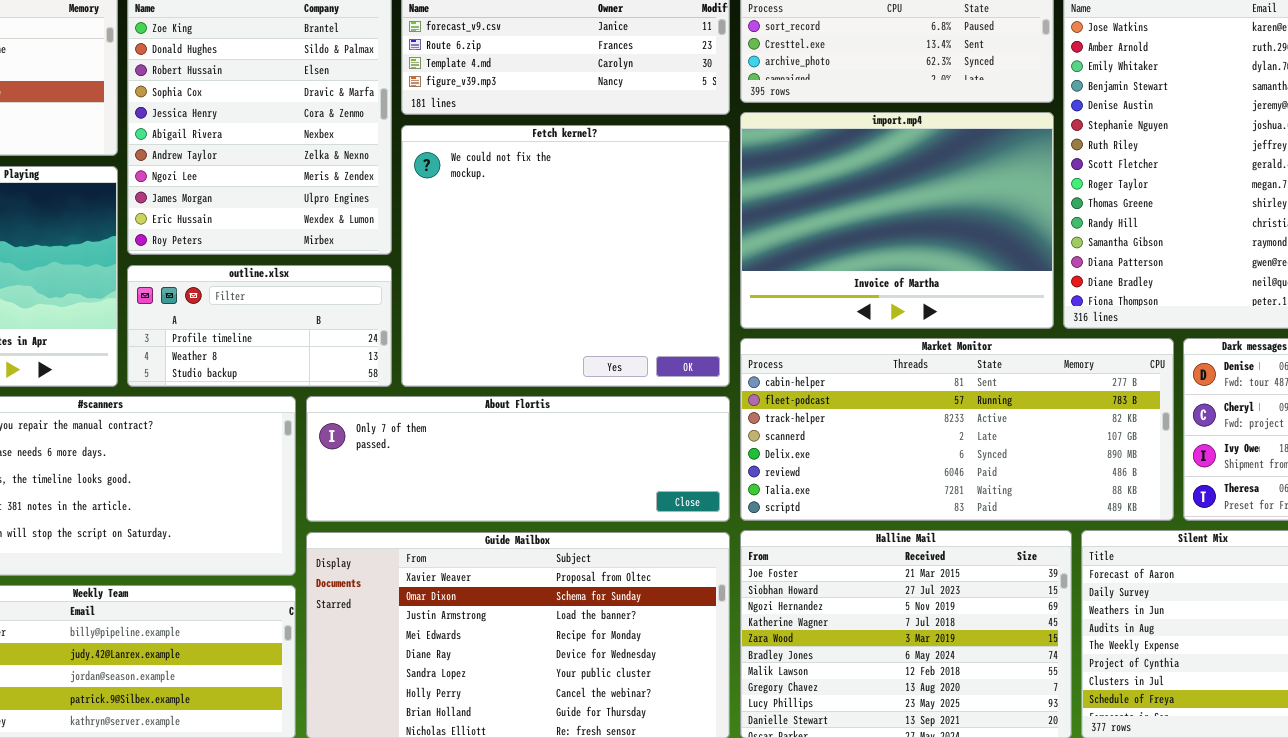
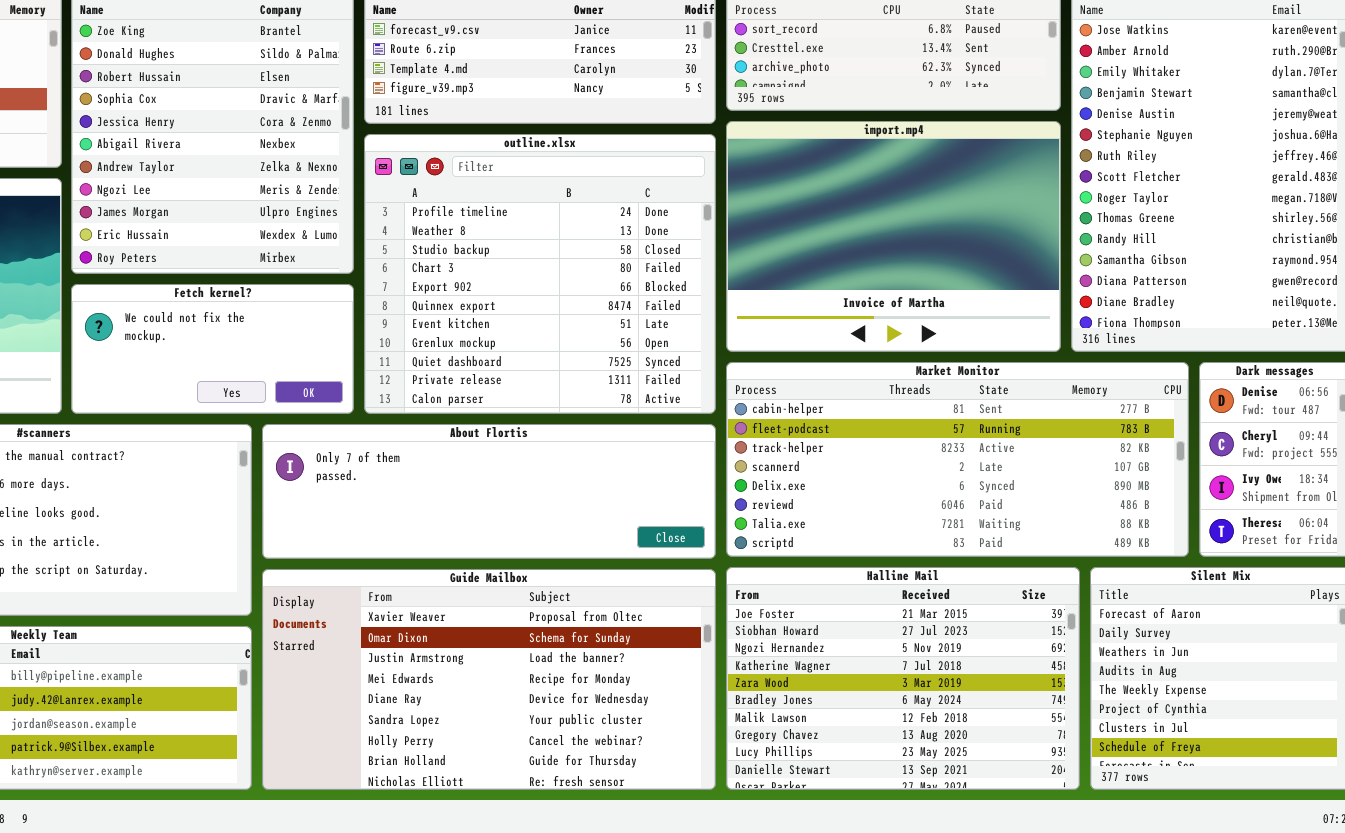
Fetch kernel?: [401,125,730,387] -> [71,284,354,414], moved, resized
outline.xlsx: [127,265,392,387] -> [364,134,716,414], moved, resized

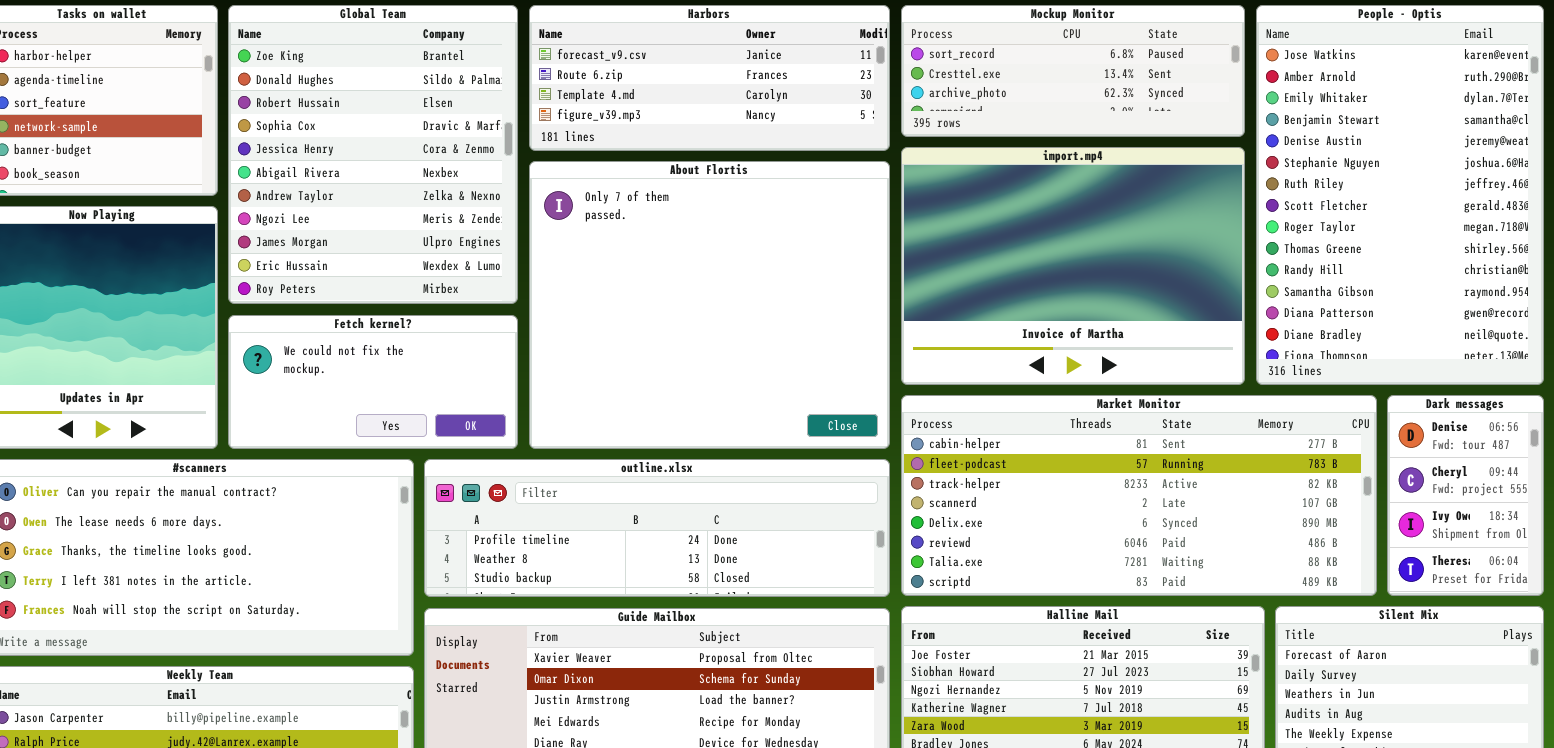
outline.xlsx: [364,134,716,414] -> [424,459,890,597], moved, resized
About Flortis: [262,424,716,559] -> [529,161,890,449], moved, resized

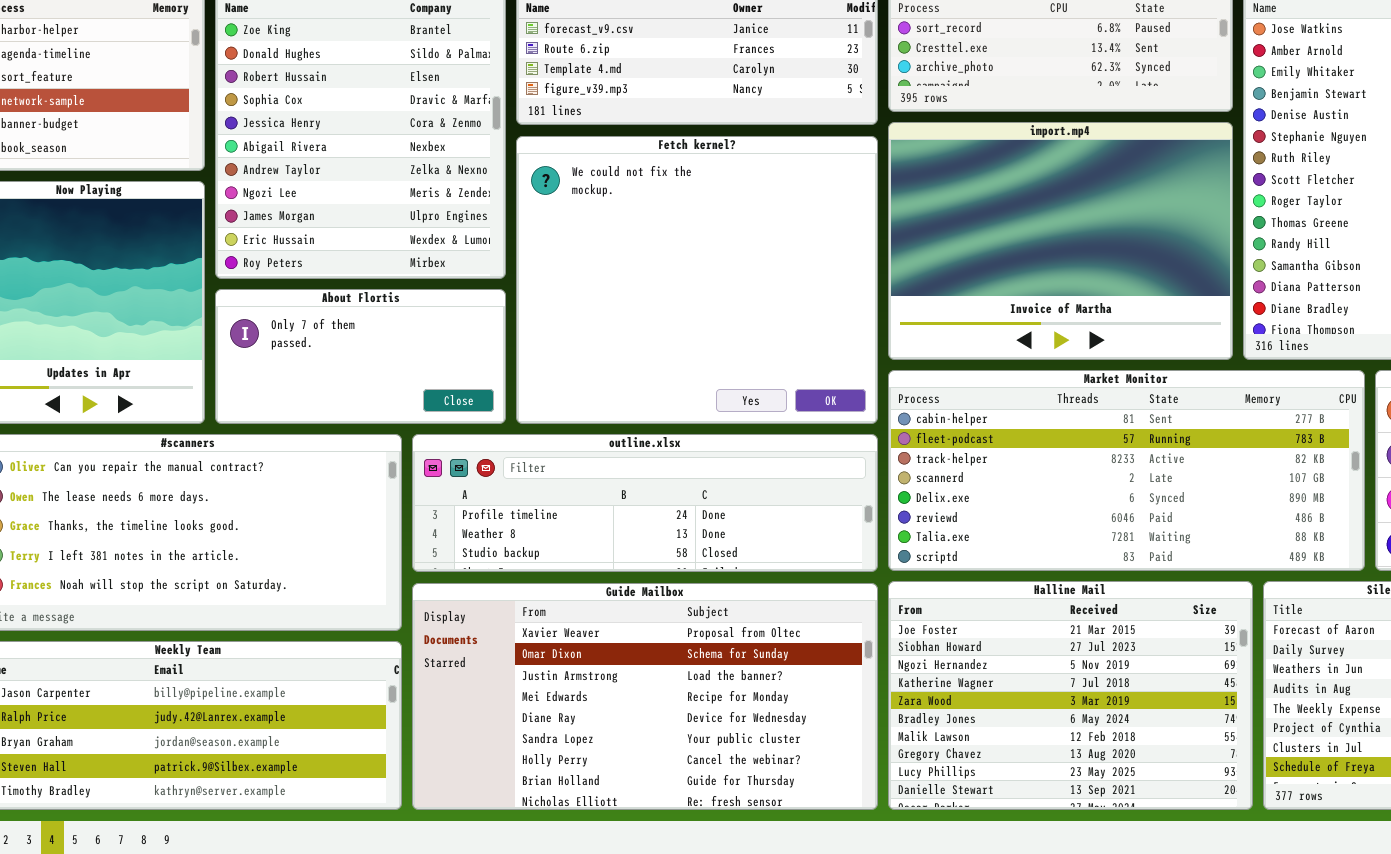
About Flortis: [529,161,890,449] -> [215,289,506,424], moved, resized
Fetch kernel?: [228,315,518,449] -> [516,136,878,424], moved, resized

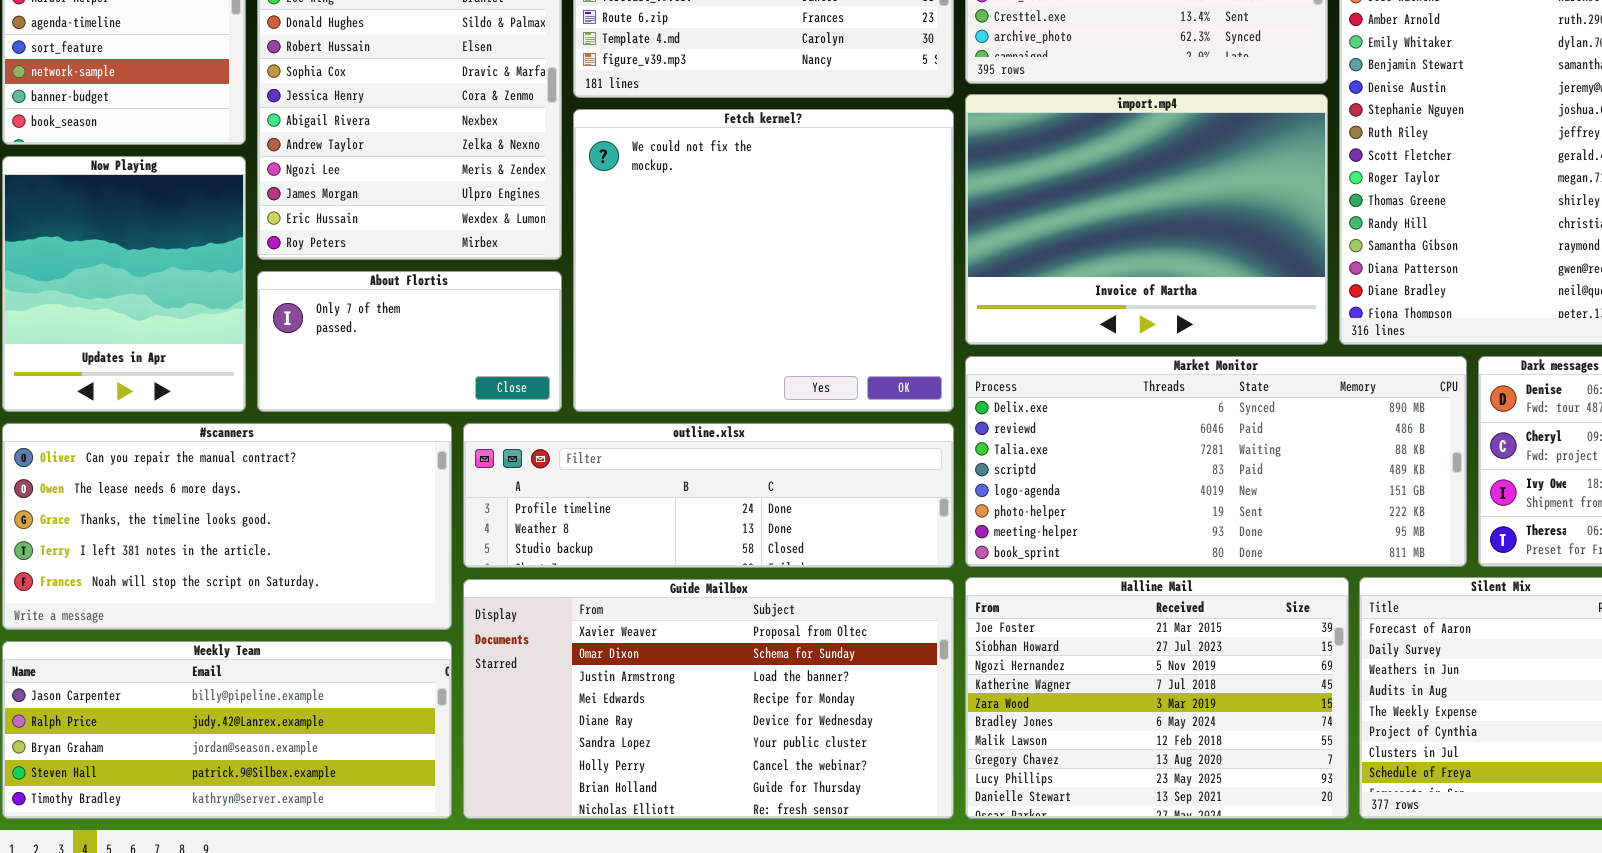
Market Monitor: [888,370,1365,571] -> [965,356,1467,567], scrolled down 4 rows

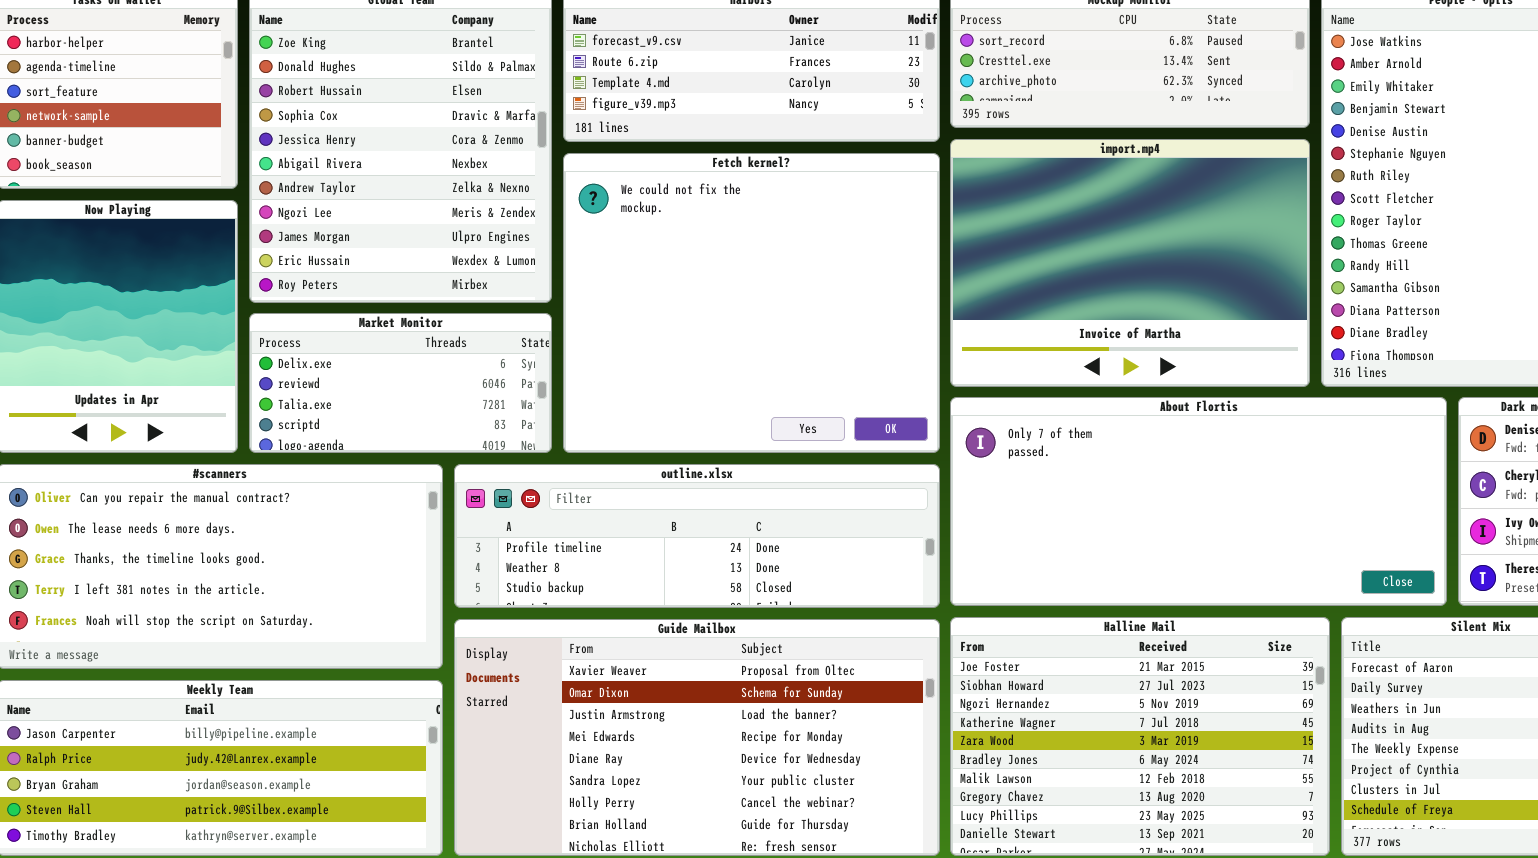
About Flortis: [257,271,562,412] -> [950,397,1447,606], moved, resized
Market Monitor: [965,356,1467,567] -> [249,313,552,453], moved, resized

